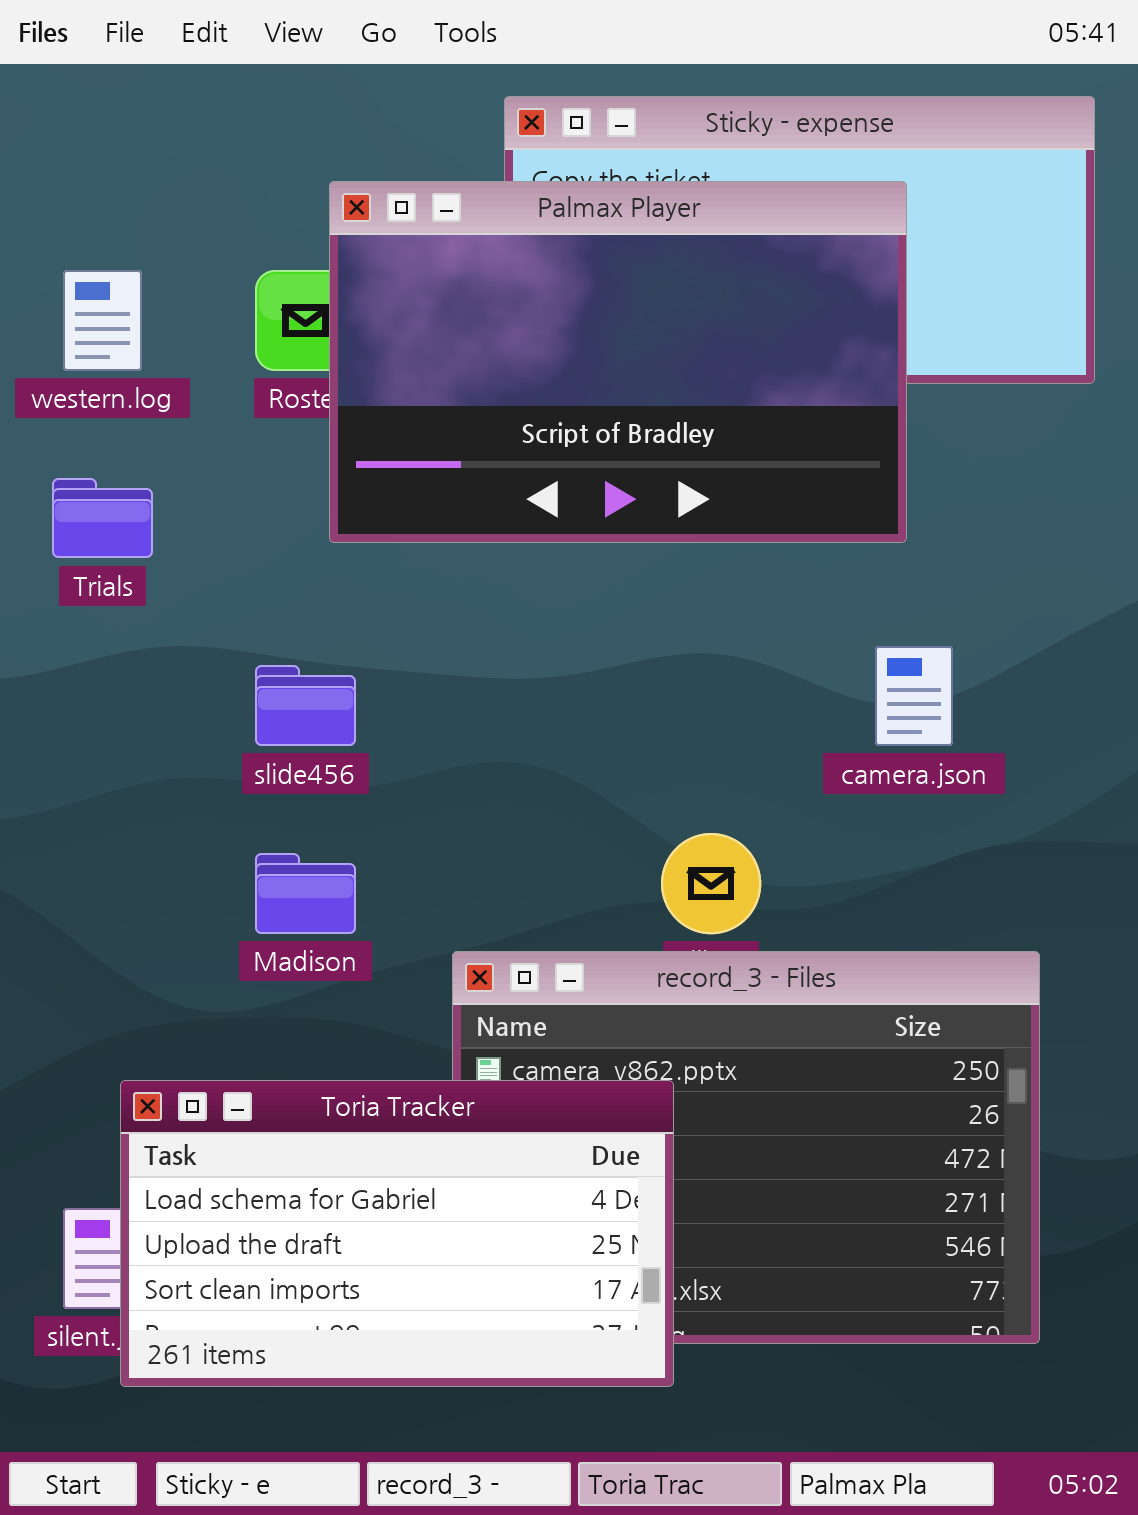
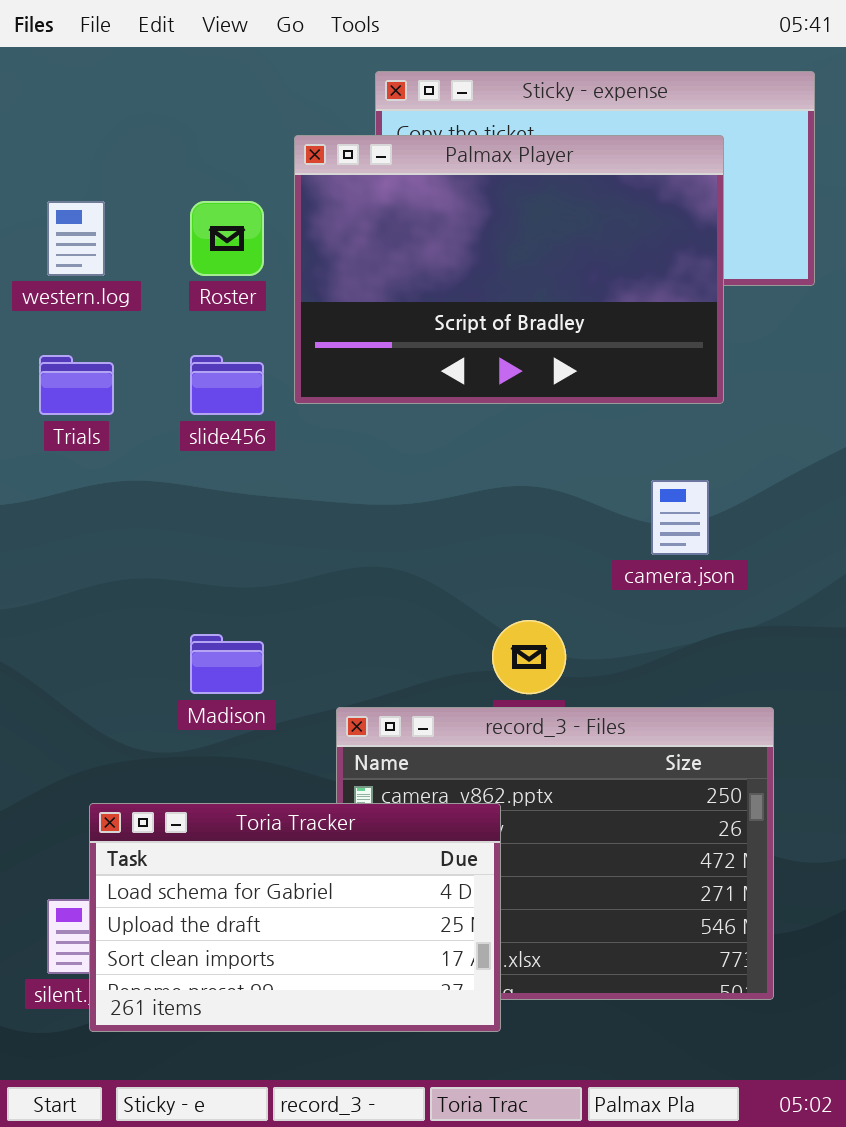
Palmax Player: [329,181,907,543] -> [294,135,724,404], moved
slide456: [255,665,356,746] -> [190,355,264,415], moved

